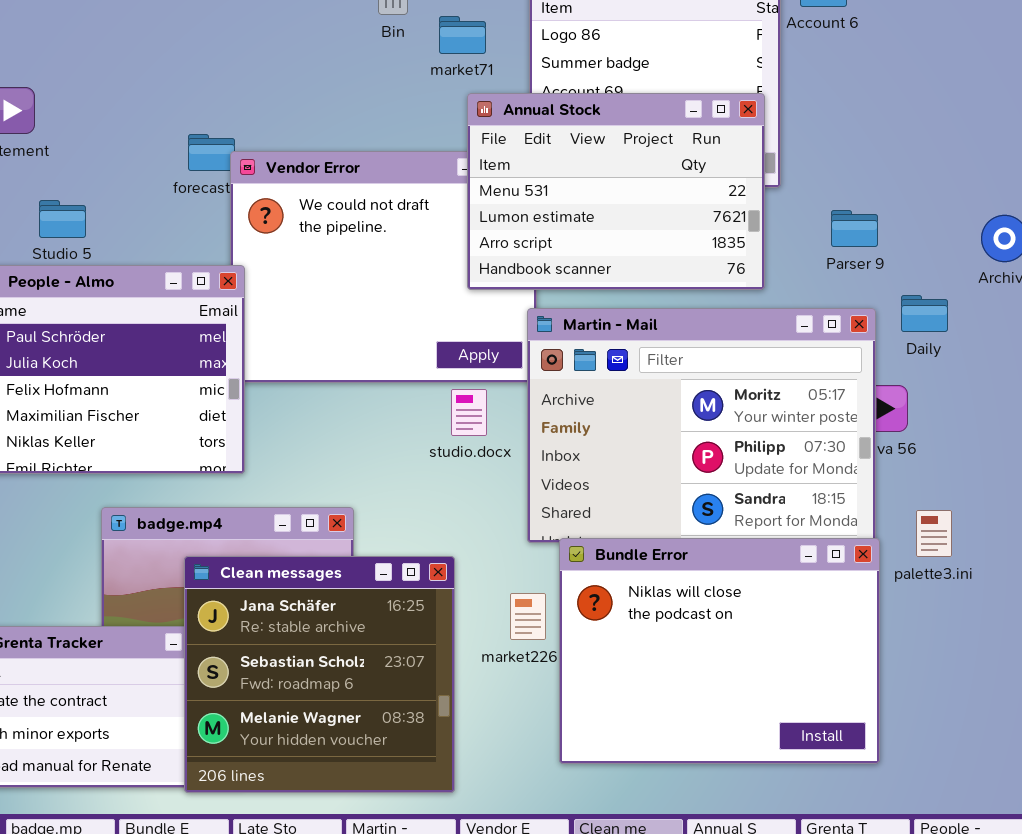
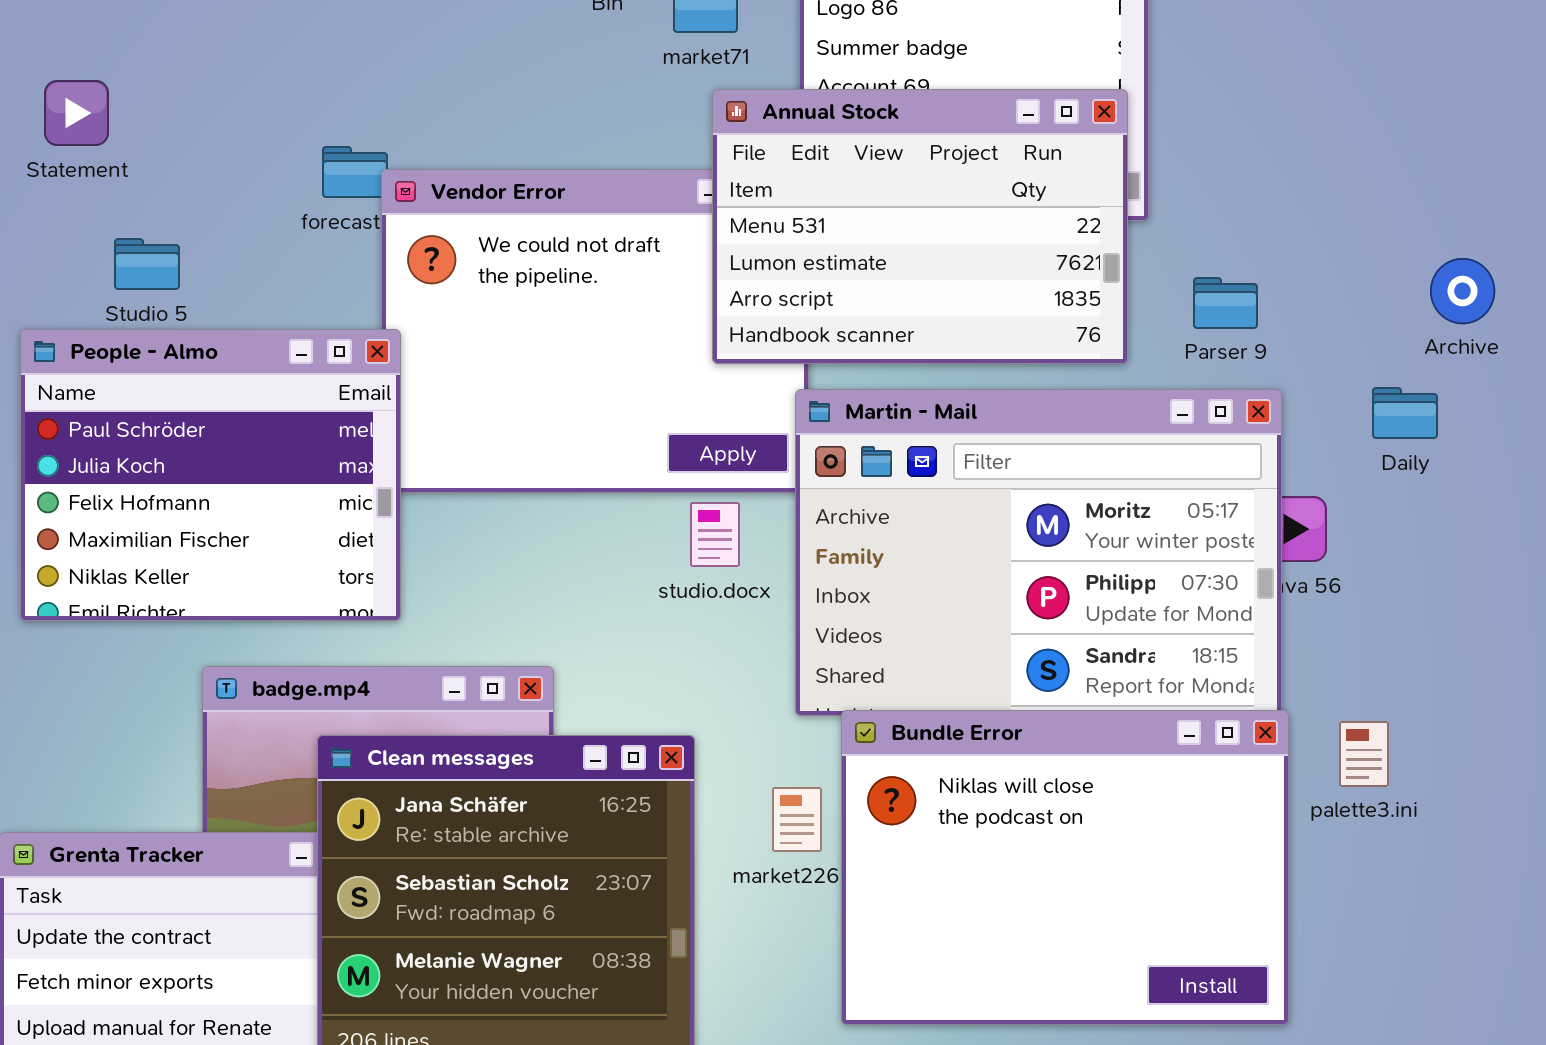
Parser 9: [831,210,878,247] -> [1193,277,1258,329], moved
Daily: [901,295,948,332] -> [1372,387,1438,439], moved
palette3.ini: [916,510,952,557] -> [1339,721,1389,787], moved

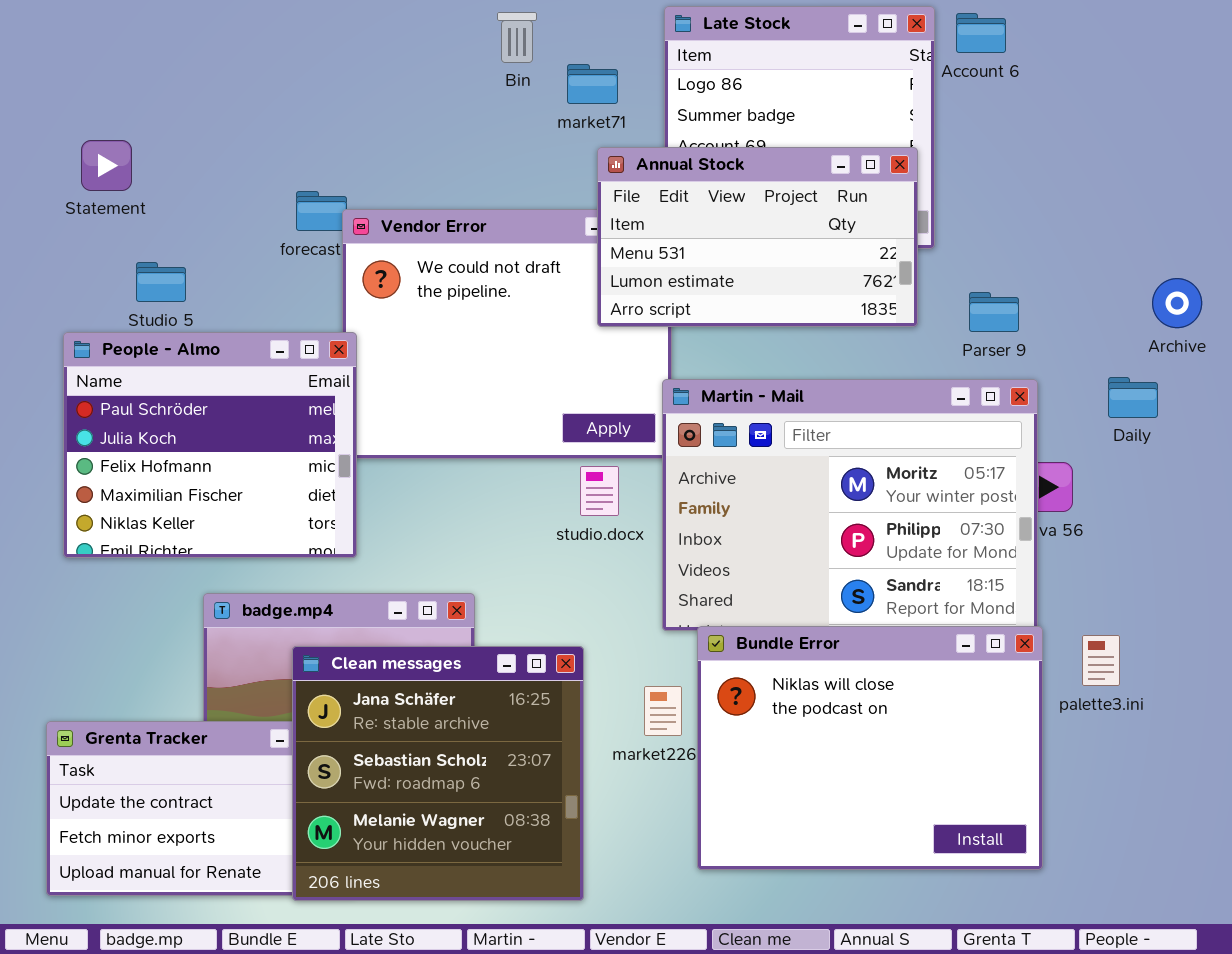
Annual Stock: [712,89,1128,364] -> [597,147,918,327], resized

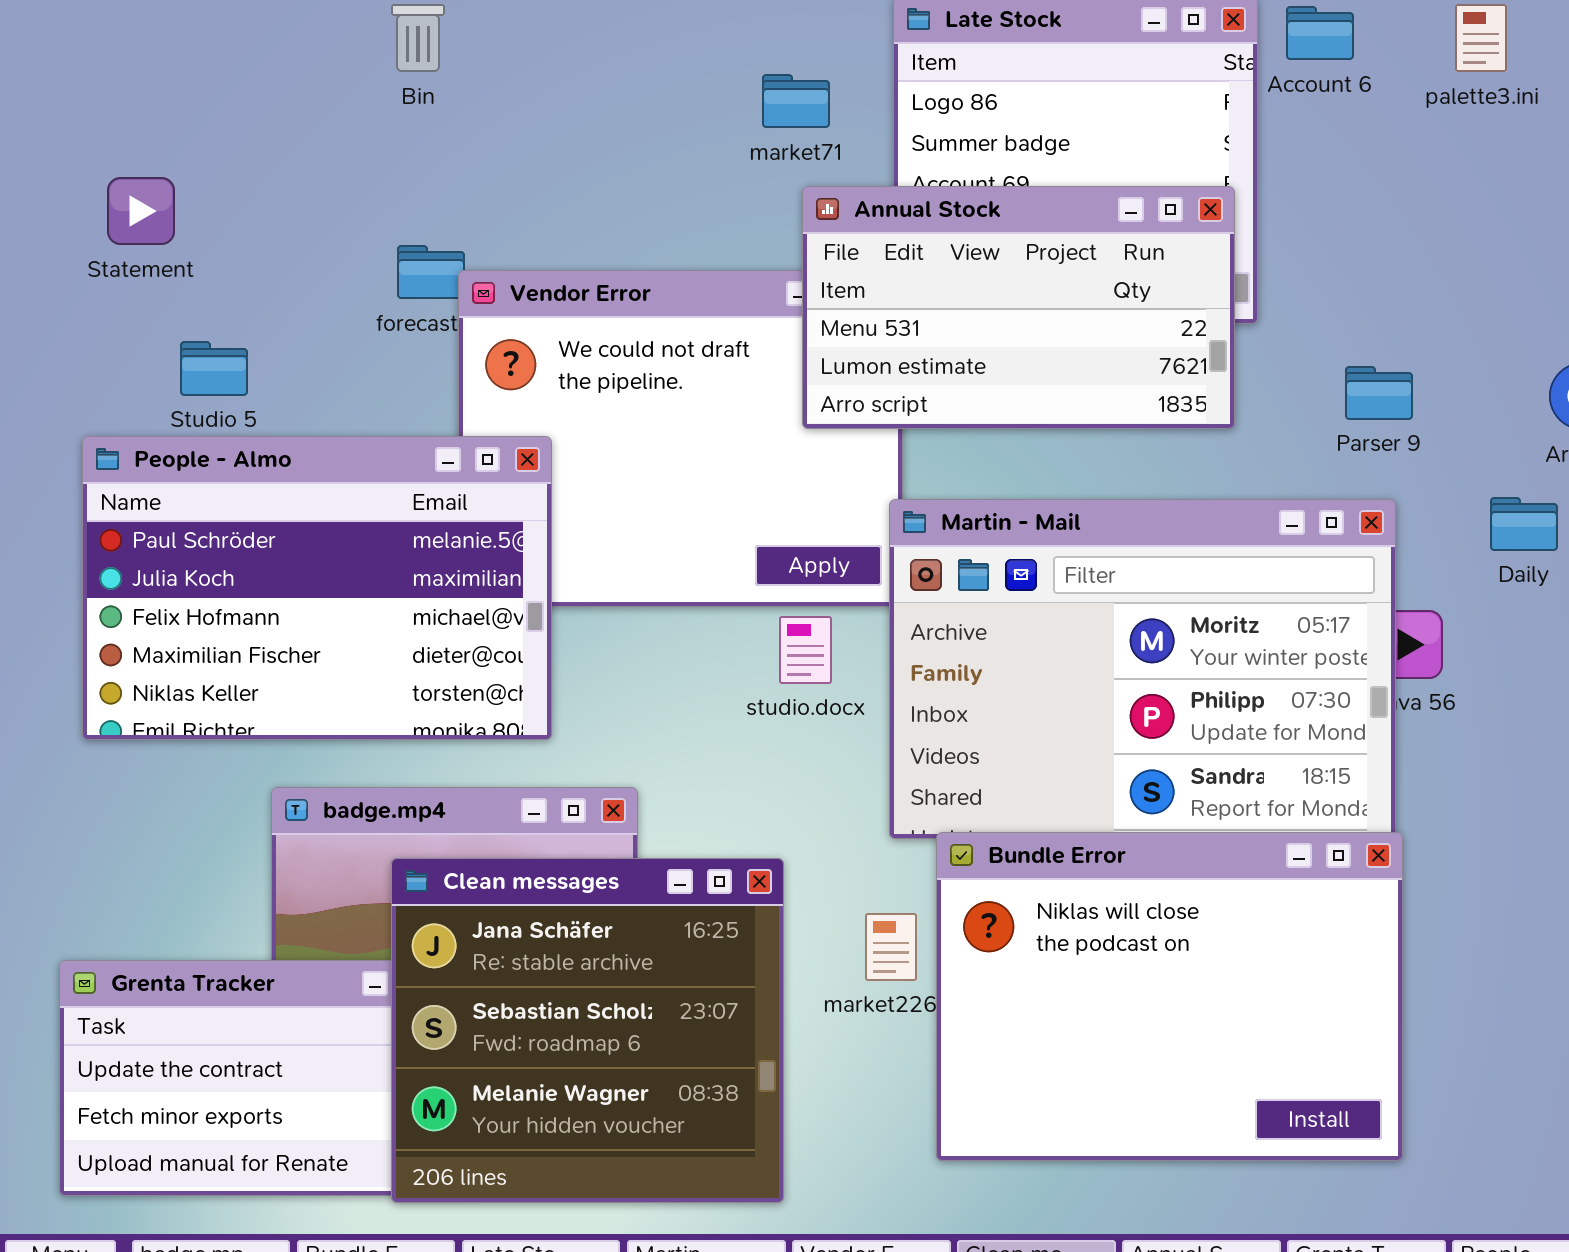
Bin: [497,12,537,63] -> [391,4,445,72], moved
Parser 9: [969,292,1019,332] -> [1345,366,1413,420], moved
People - Almo: [63,332,357,558] -> [82,436,552,740], resized
palette3.ini: [1082,635,1120,686] -> [1455,4,1507,72], moved

